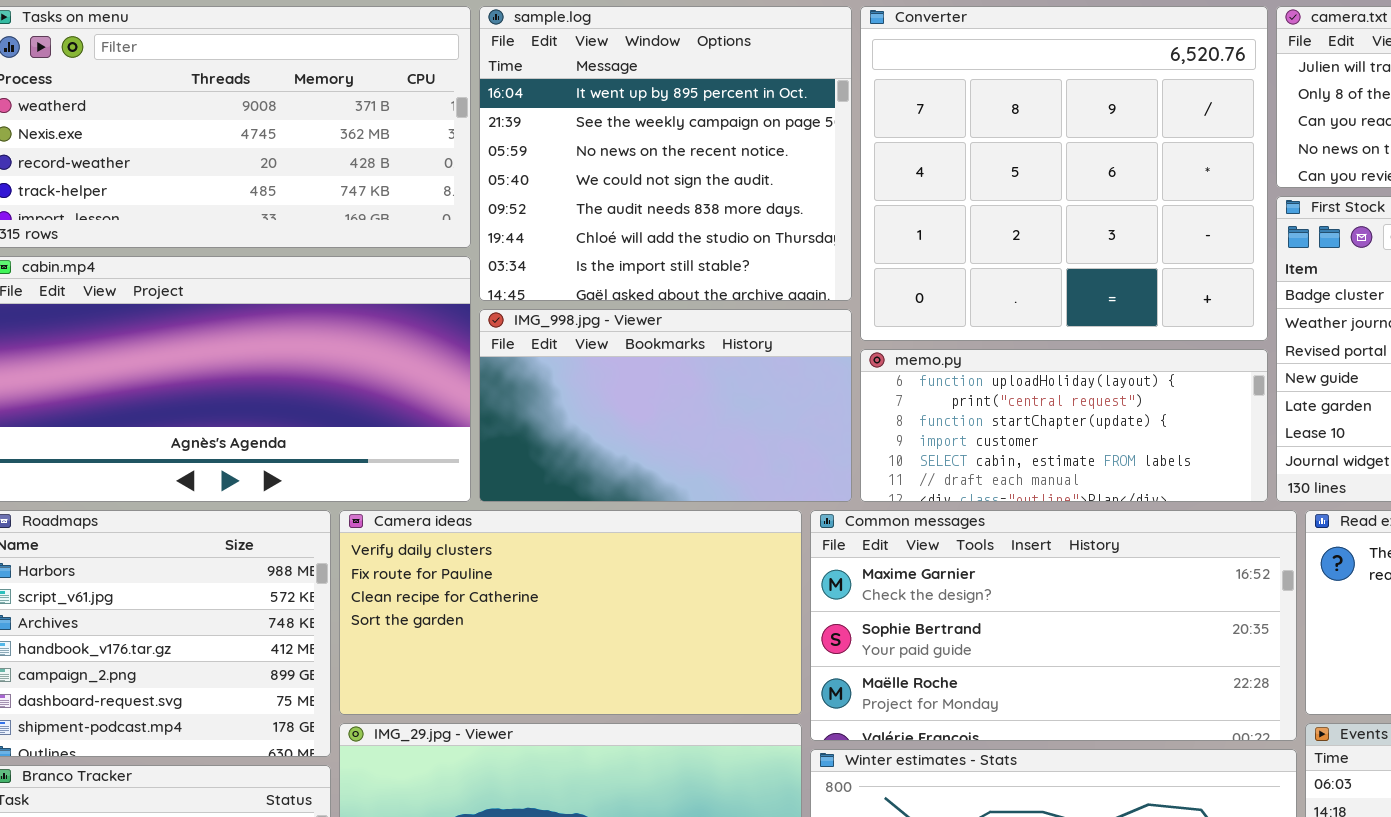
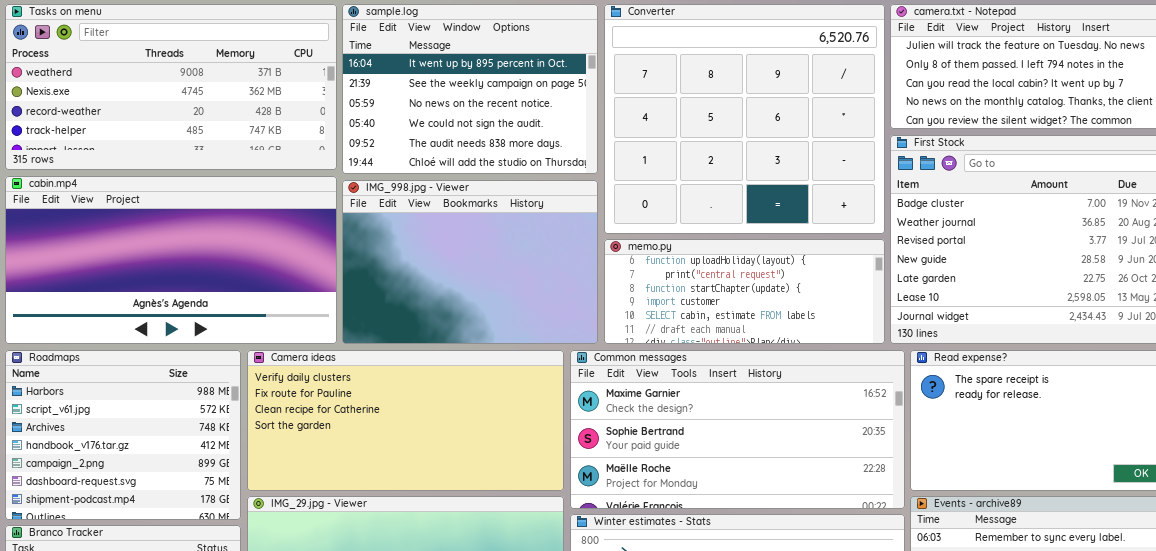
sample.log: [479,6,852,301] -> [342,4,598,174], resized
IMG_998.jpg - Viewer: [479,309,852,502] -> [342,180,598,344], resized

